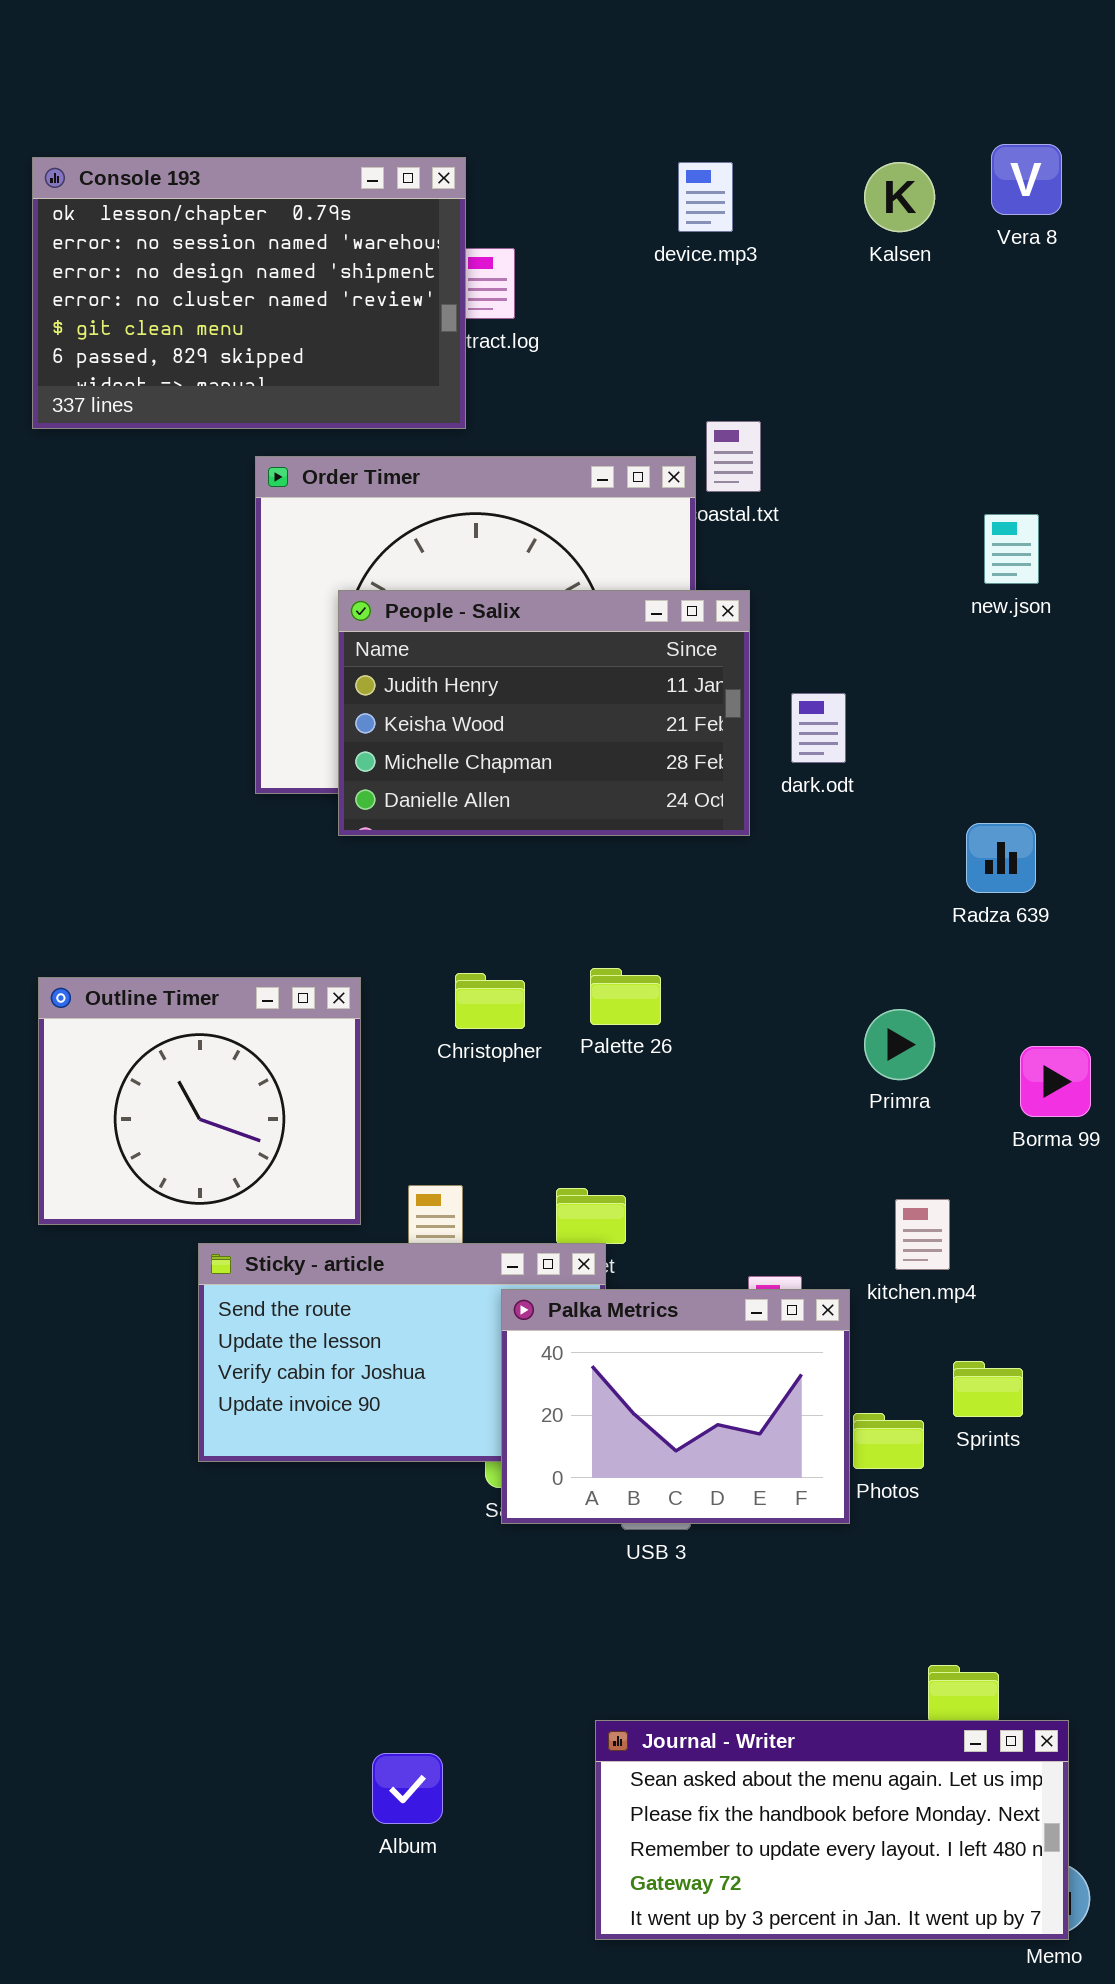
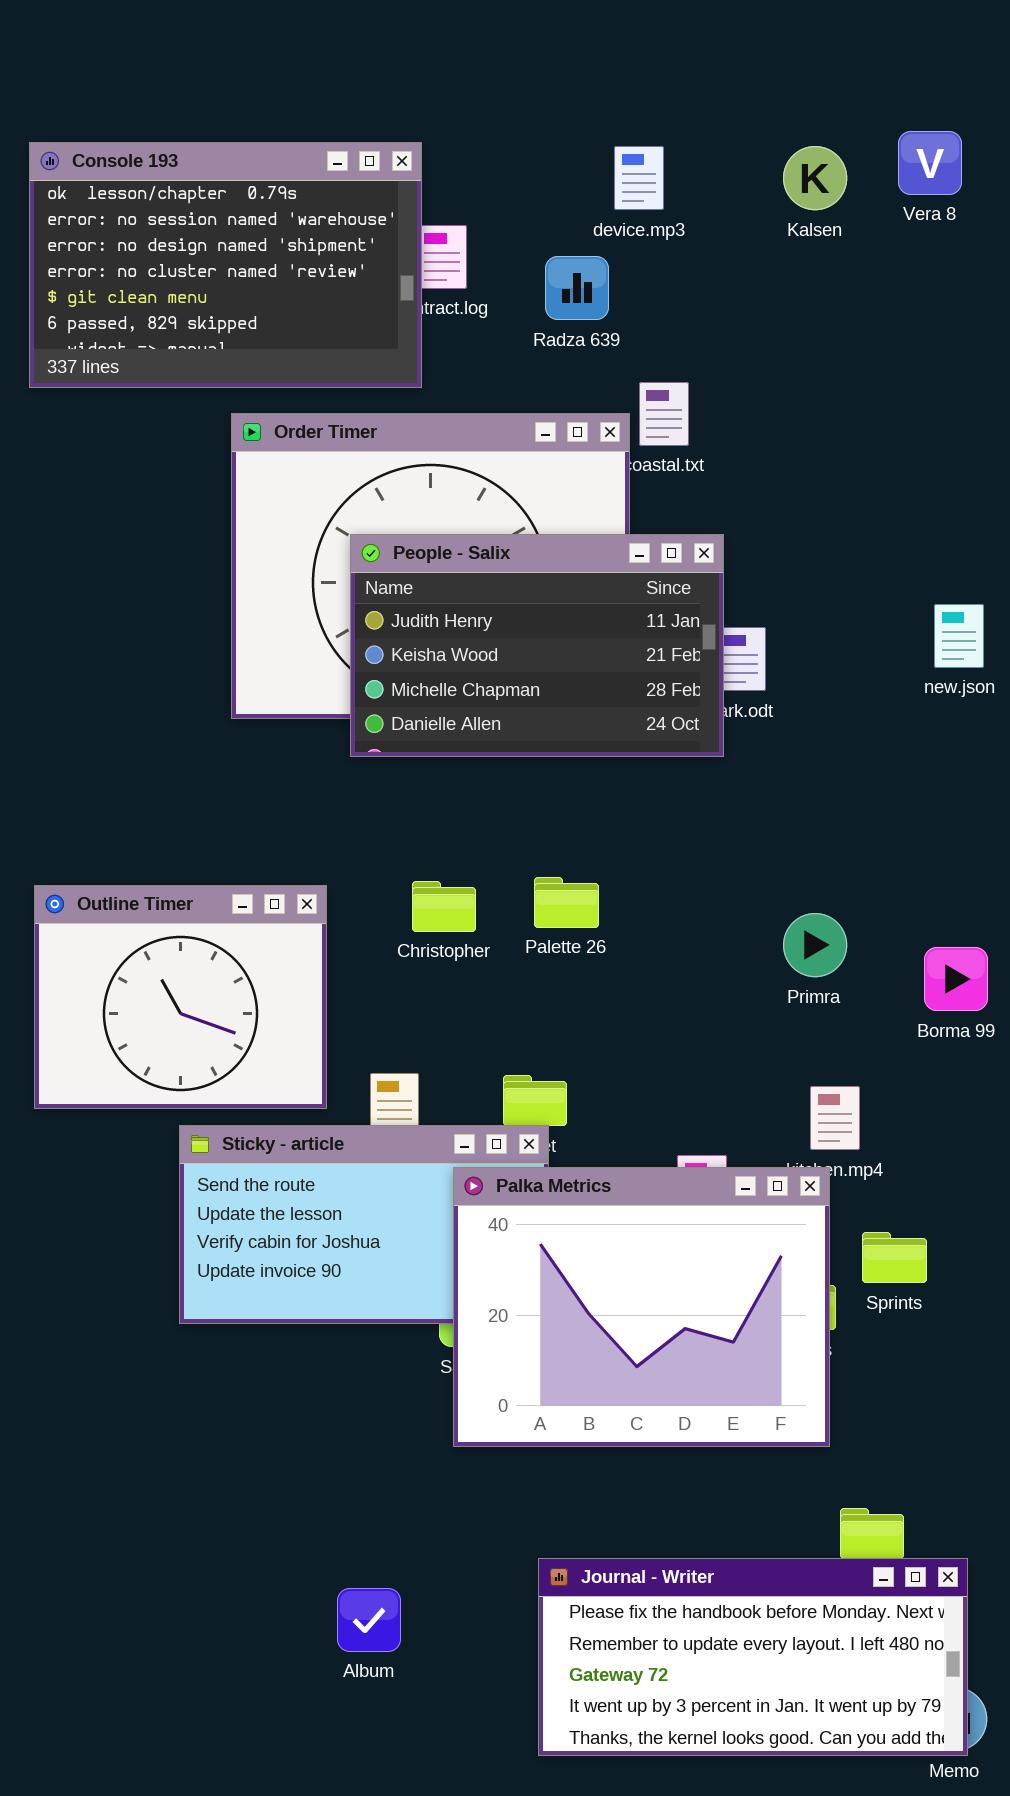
new.json: [984,514,1039,584] -> [934,604,984,668], moved
People - Salix: [338,590,750,836] -> [350,534,724,757], moved
Radza 639: [966,823,1036,893] -> [545,256,609,320], moved
Palka Metrics: [501,1289,850,1524] -> [453,1167,830,1447], resized
Journal - Writer: [595,1720,1069,1940] -> [538,1558,968,1756], scrolled down 1 row

